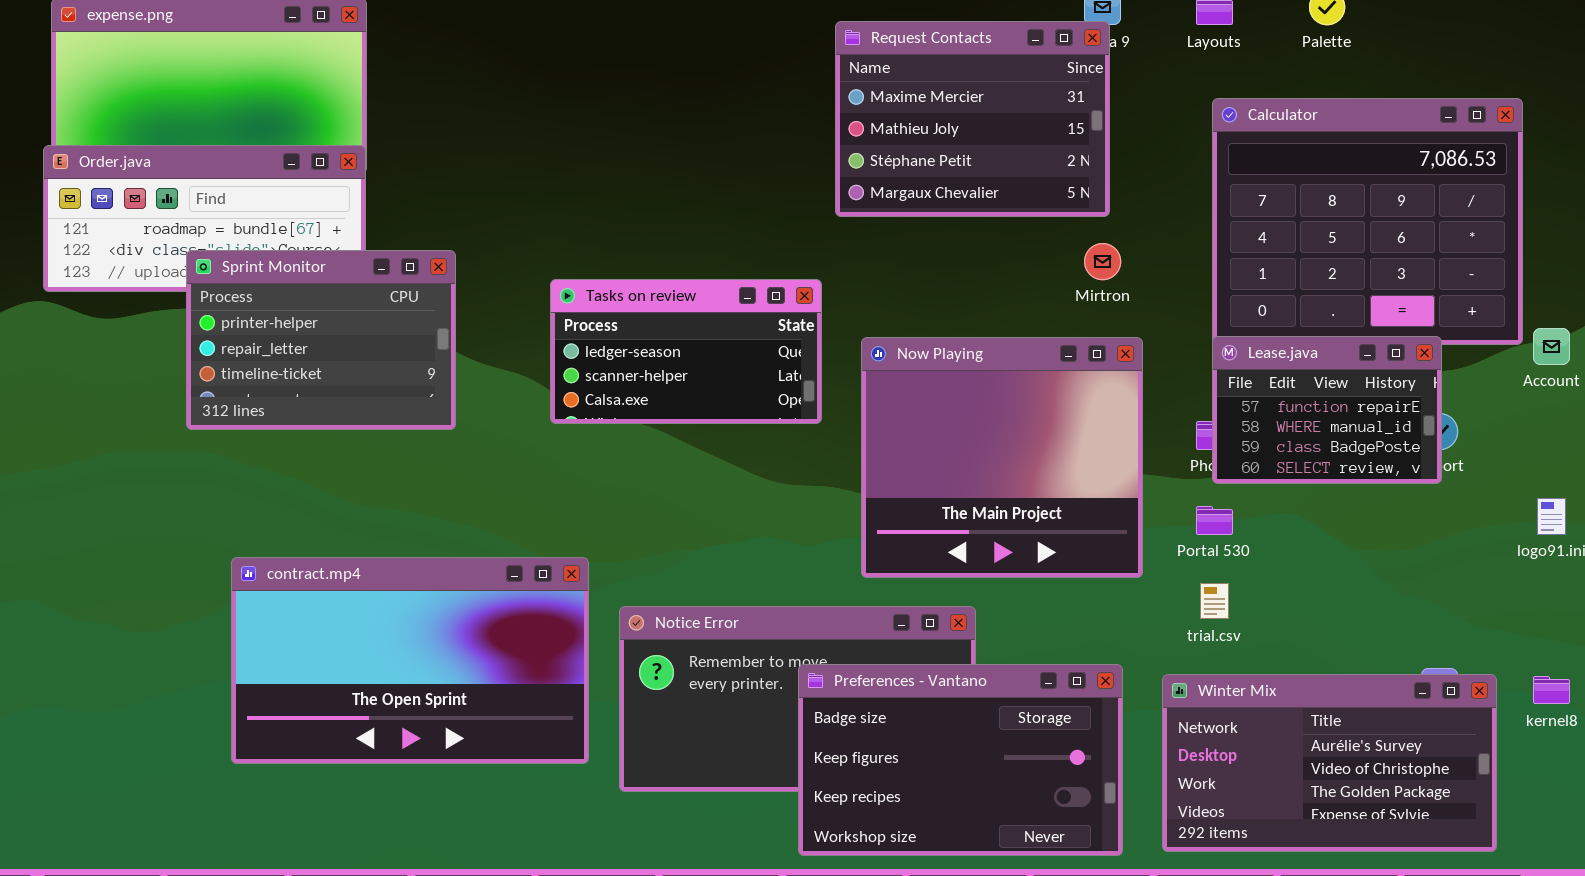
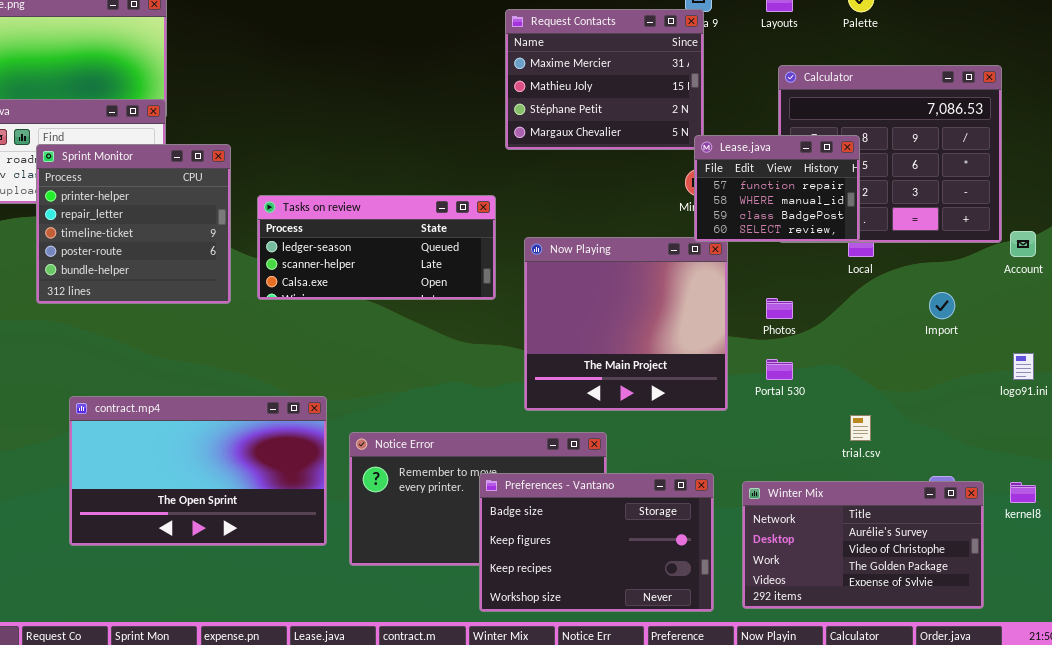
Sprint Monitor: [186,250,456,430] -> [36,144,231,304], resized
Tasks on review: [550,279,822,424] -> [257,195,496,300], resized
Lease.java: [1212,336,1442,484] -> [694,135,860,242], moved
trial.csv: [1200,583,1229,619] -> [850,415,871,441], moved

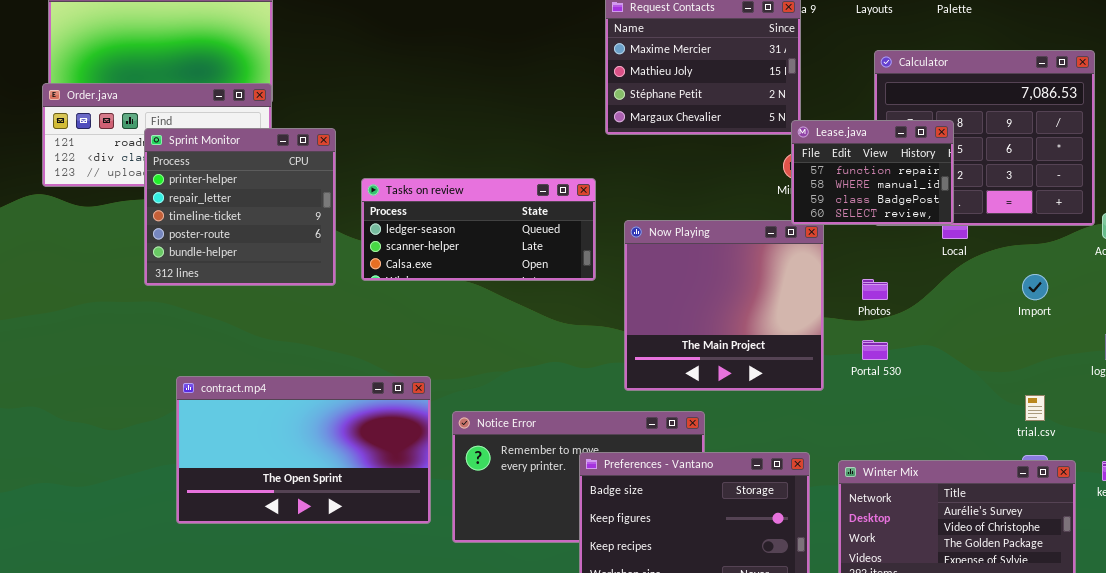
trial.csv: [850,415,871,441] -> [1025,395,1045,421], moved

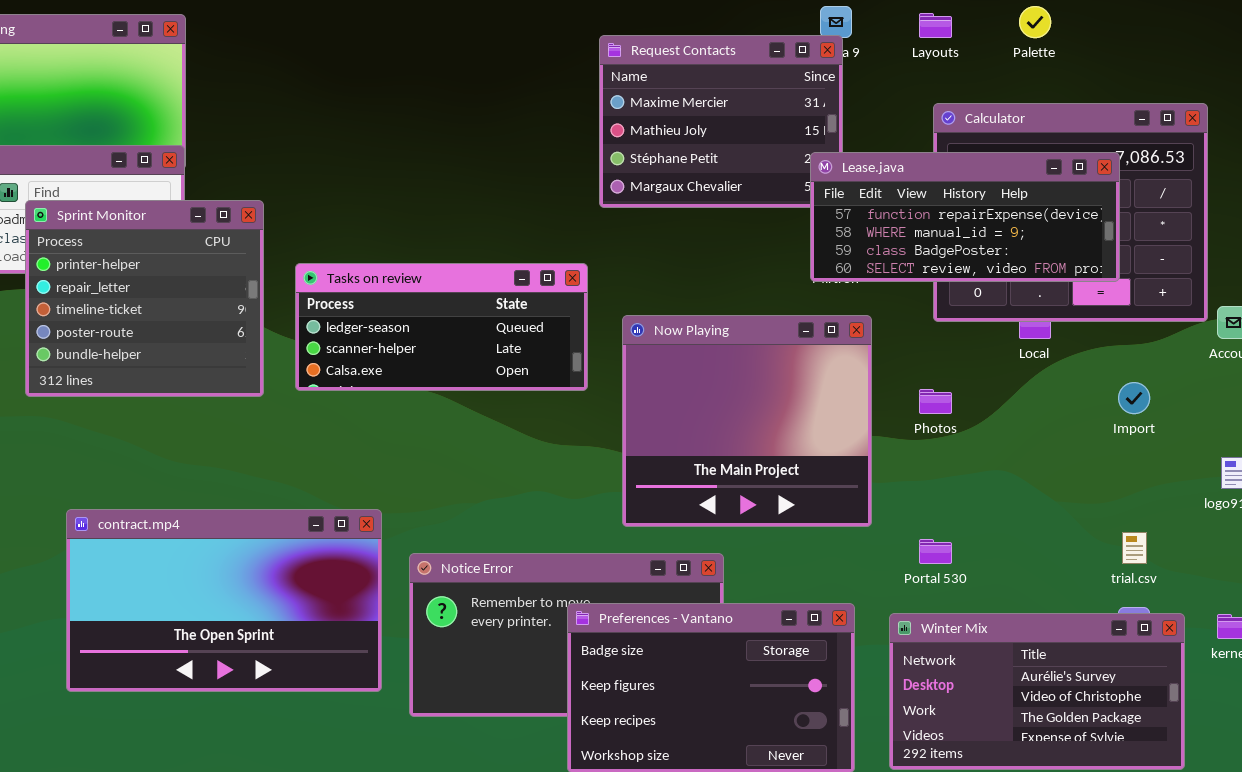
Lease.java: [791,120,954,225] -> [810,152,1120,282], moved, resized
Portal 530: [862,340,888,360] -> [919,539,952,564], moved

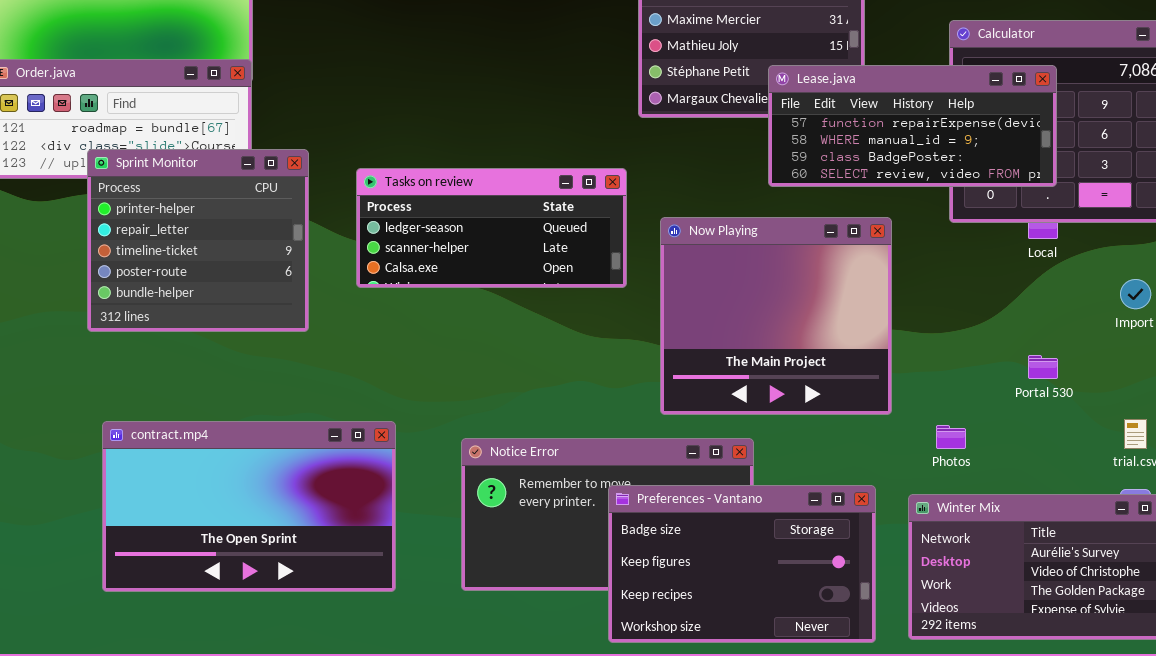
Lease.java: [810,152,1120,282] -> [768,65,1057,187], moved
Sprint Monitor: [25,200,264,397] -> [87,149,309,332], moved
Photos: [919,389,952,414] -> [936,425,966,449], moved
contract.mp4: [66,509,382,692] -> [102,421,396,592], moved
Portal 530: [919,539,952,564] -> [1028,355,1058,379], moved

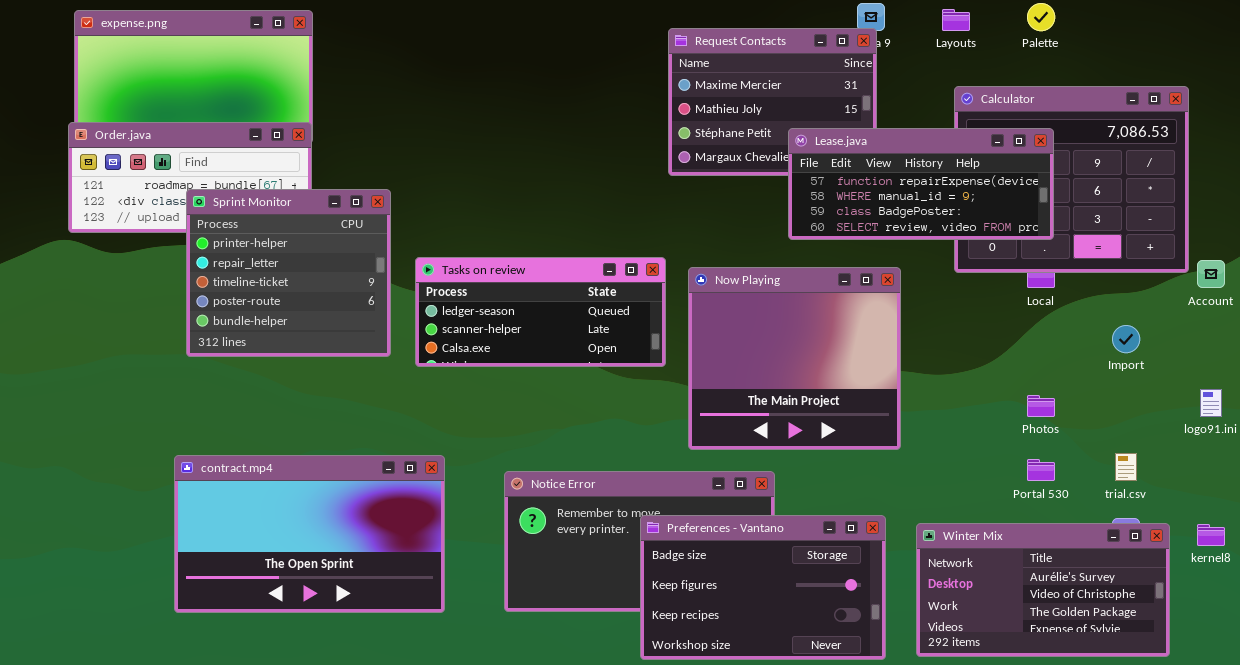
Sprint Monitor: [87,149,309,332] -> [186,189,391,357], moved
Tasks on review: [356,168,627,288] -> [415,257,666,367], moved
Portal 530: [1028,355,1058,379] -> [1027,459,1055,481], moved
Photos: [936,425,966,449] -> [1027,395,1055,417], moved

